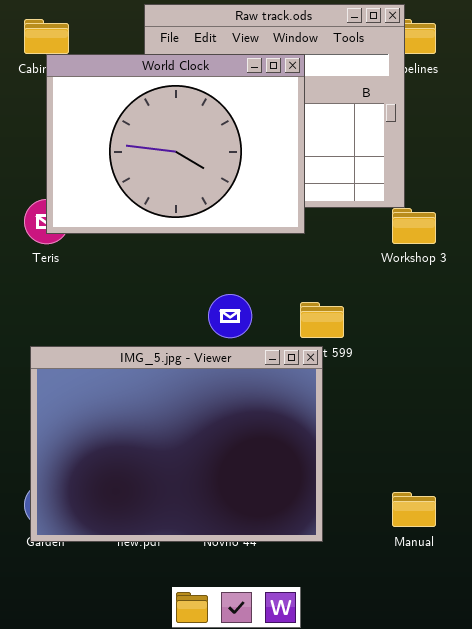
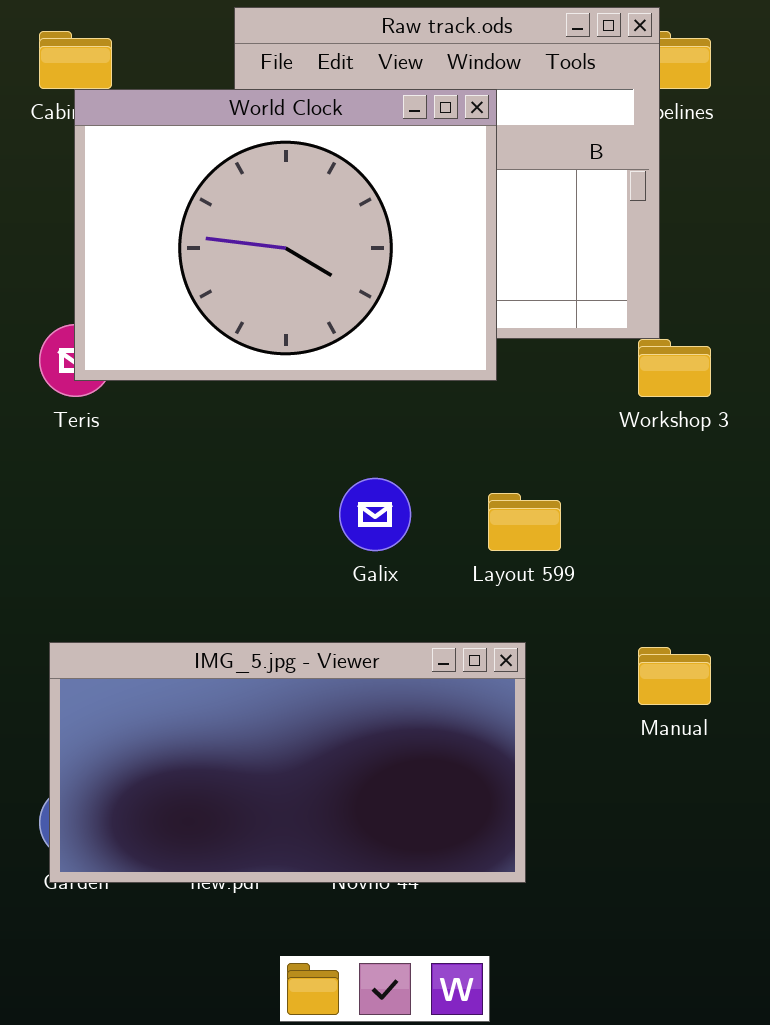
IMG_5.jpg - Viewer: [30,346,323,542] -> [49,642,526,883], resized
Manual: [392,492,436,527] -> [638,647,711,705], moved

